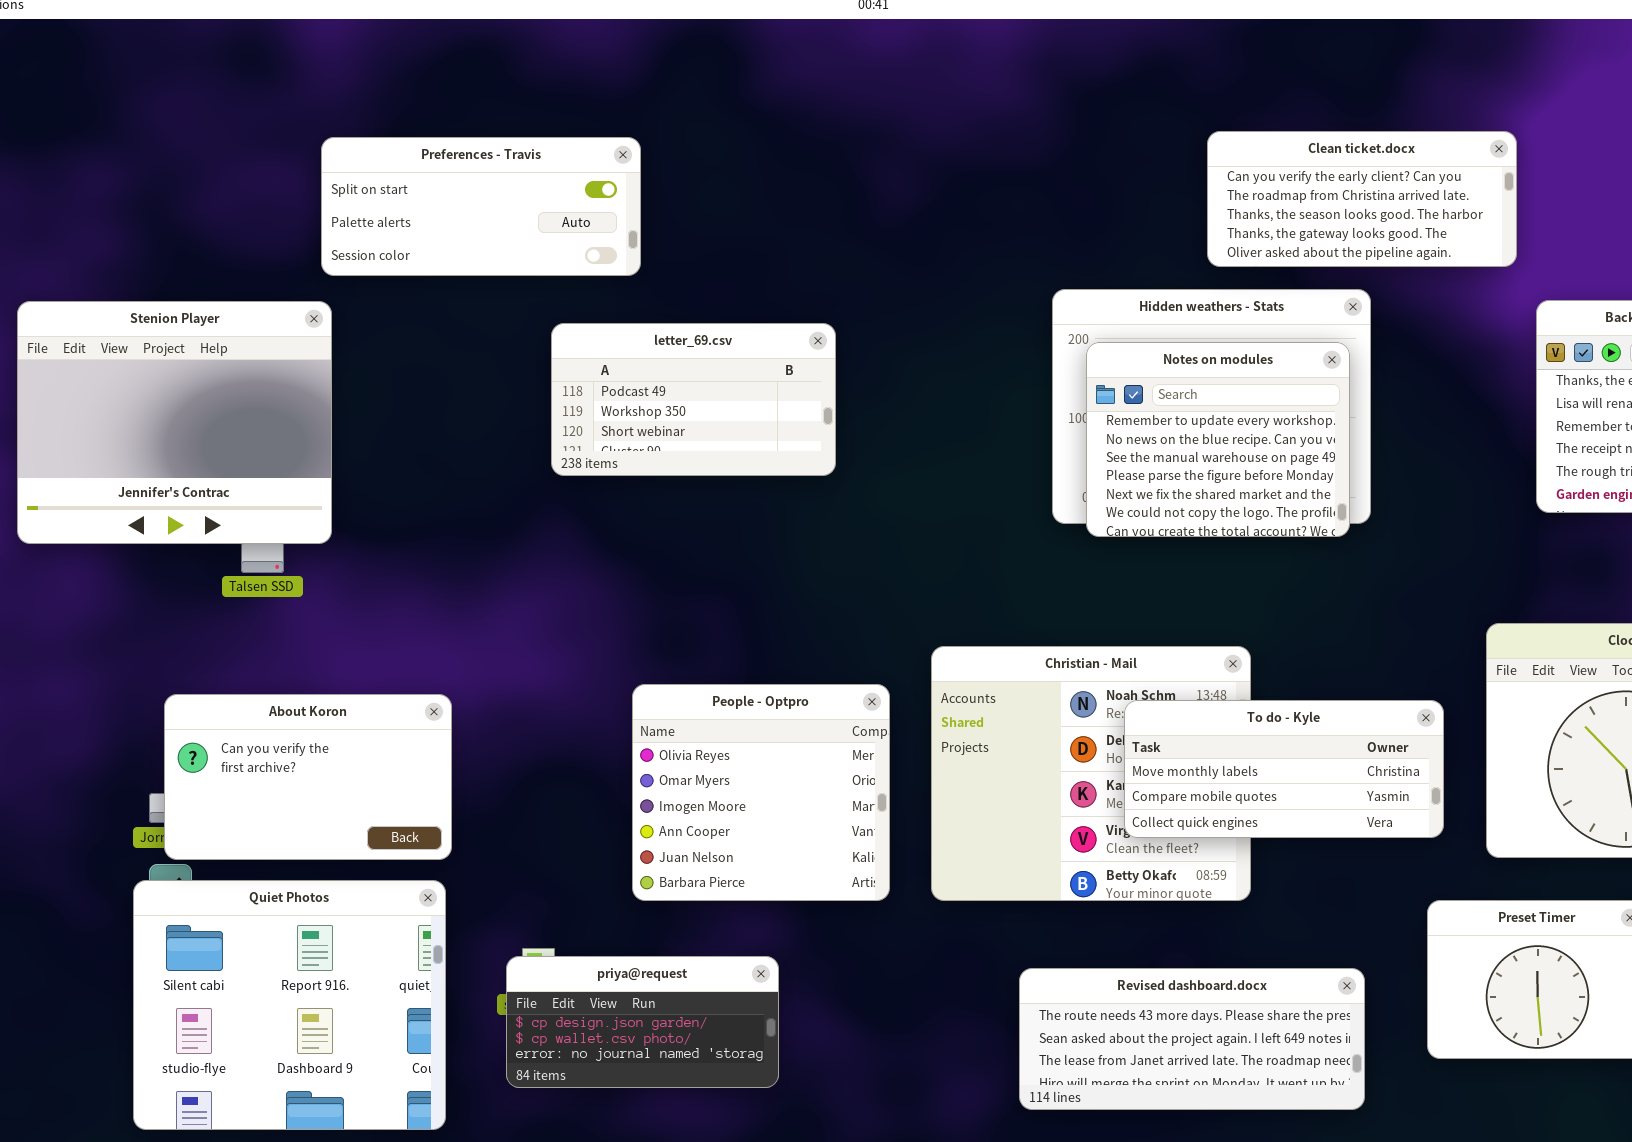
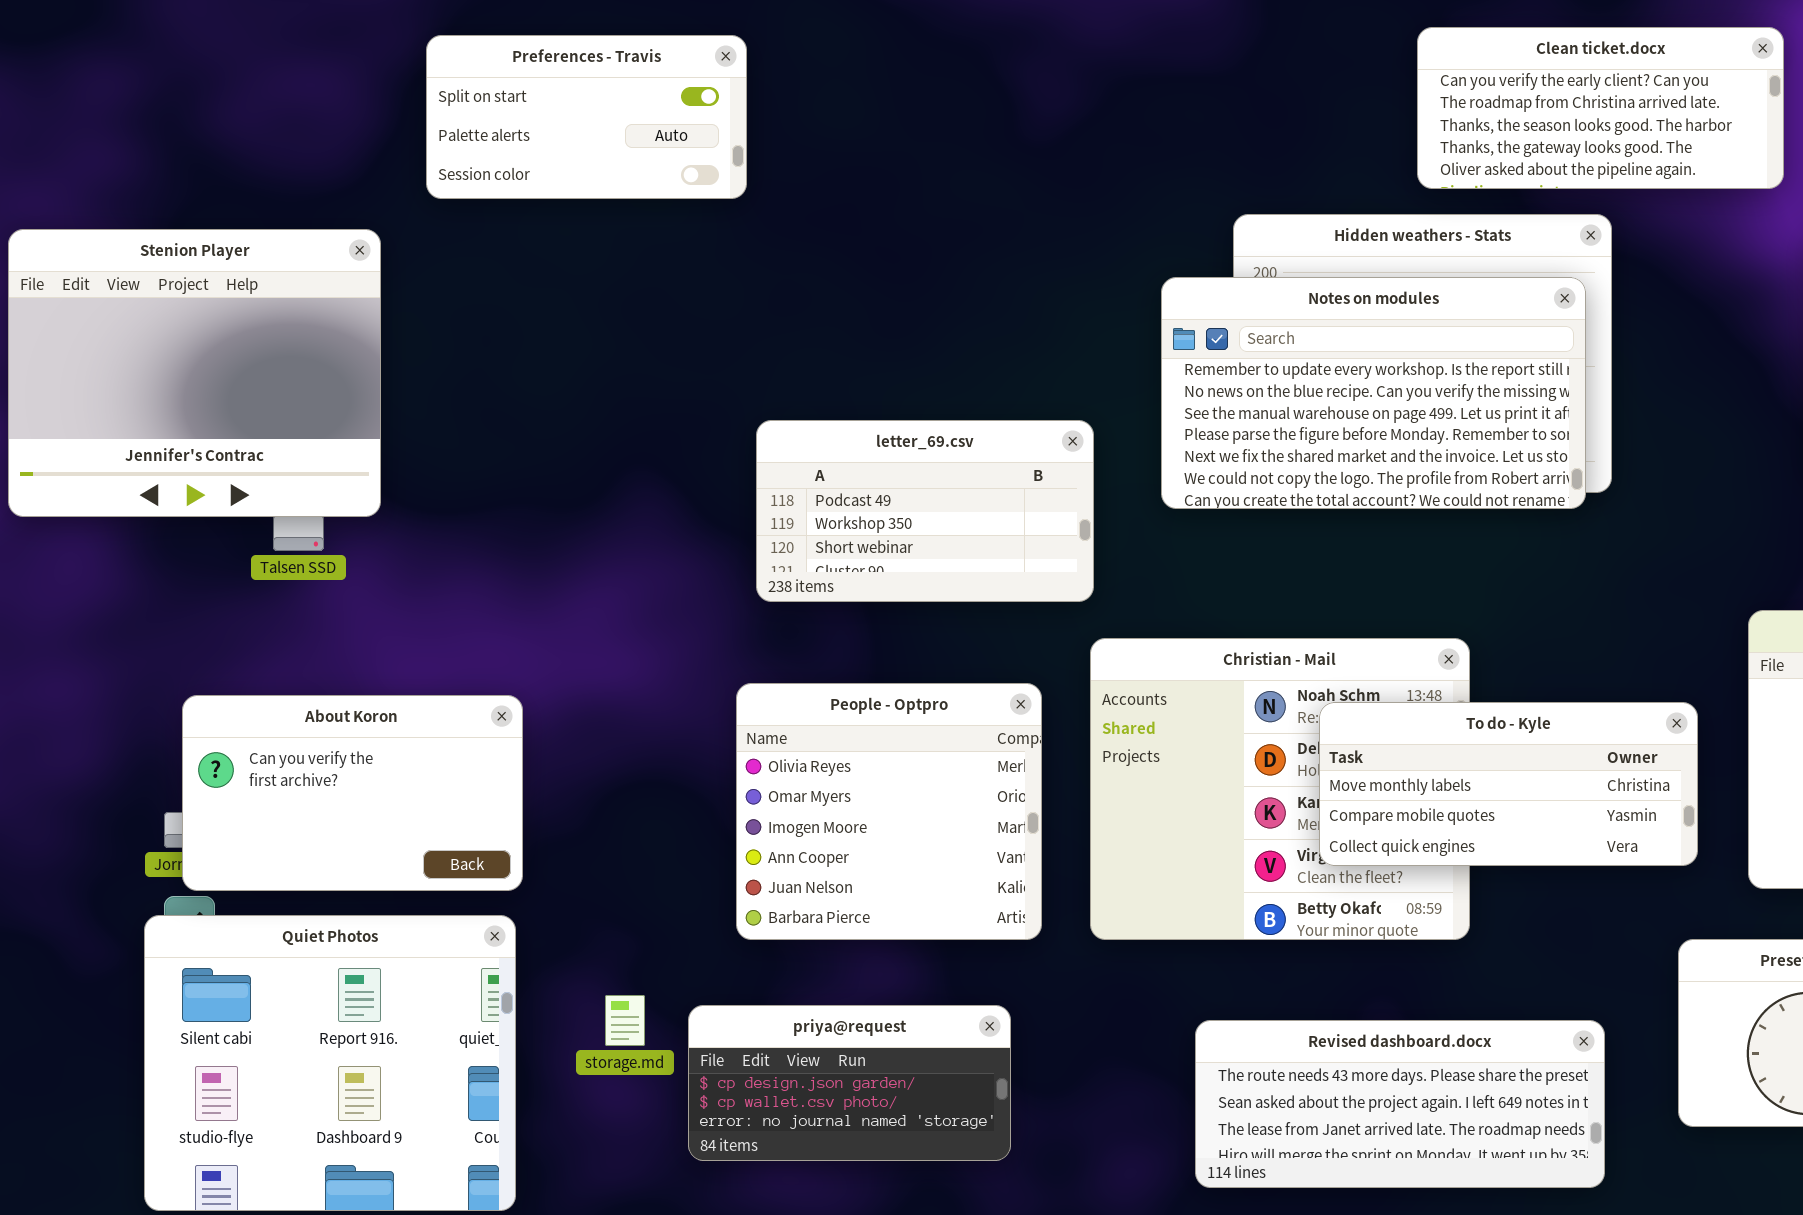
Preferences - Travis: [321,137,641,276] -> [426,35,747,199], resized
letter_69.csv: [551,323,836,476] -> [756,420,1094,602], moved
Notes on modules: [1086,342,1350,537] -> [1161,277,1586,509], resized
priya@request: [506,956,779,1088] -> [688,1005,1011,1161], moved

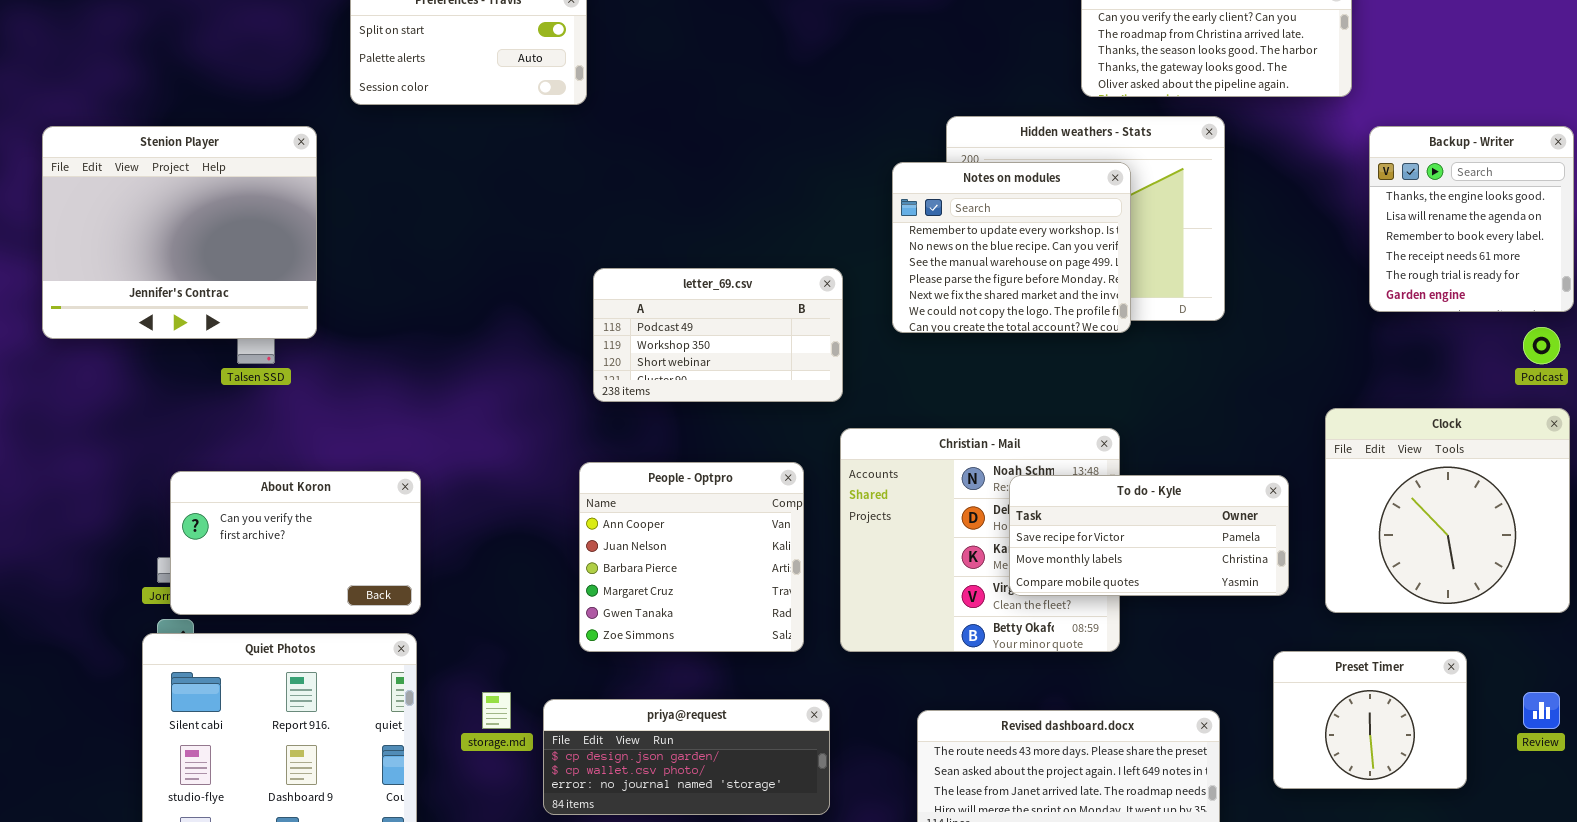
Notes on modules: [1161,277,1586,509] -> [892,162,1131,333], resized
People - Optpro: [736,683,1042,940] -> [579,462,804,652], scrolled down 3 rows
To do - Kyle: [1319,702,1698,866] -> [1009,475,1289,596], scrolled up 1 row
priya@request: [688,1005,1011,1161] -> [543,699,830,815], resized

